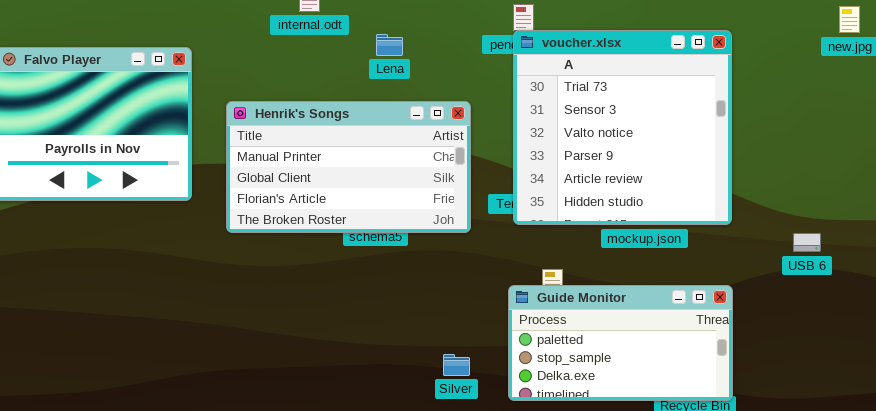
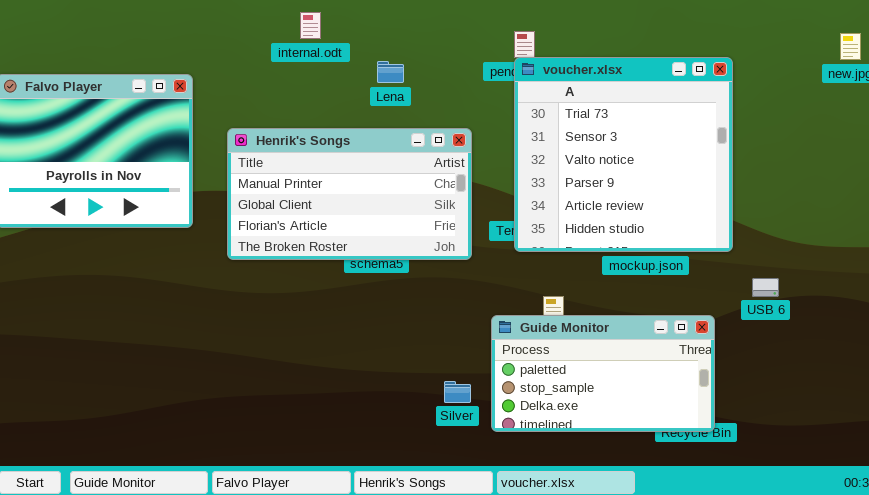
USB 6: [793,233,821,252] -> [752,278,779,297], moved
Guide Monitor: [508,285,733,401] -> [491,315,715,432], moved

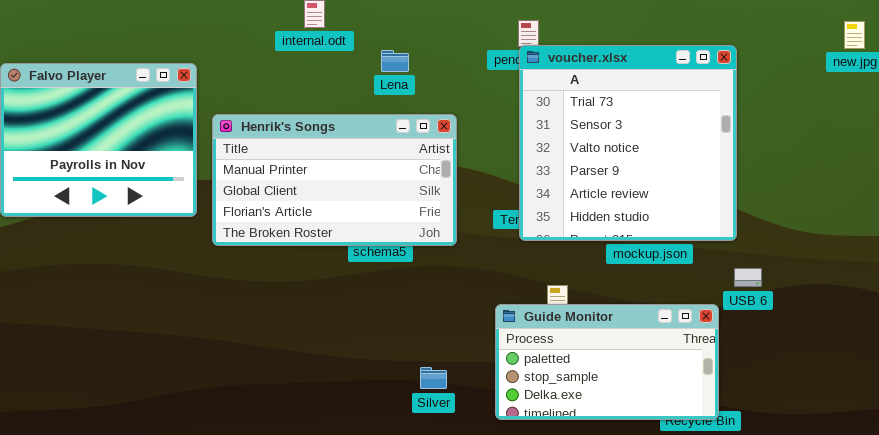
Henrik's Songs: [227,128,472,260] -> [212,114,457,246], moved
USB 6: [752,278,779,297] -> [734,268,762,287], moved
Silver: [444,381,471,403] -> [420,367,447,389], moved

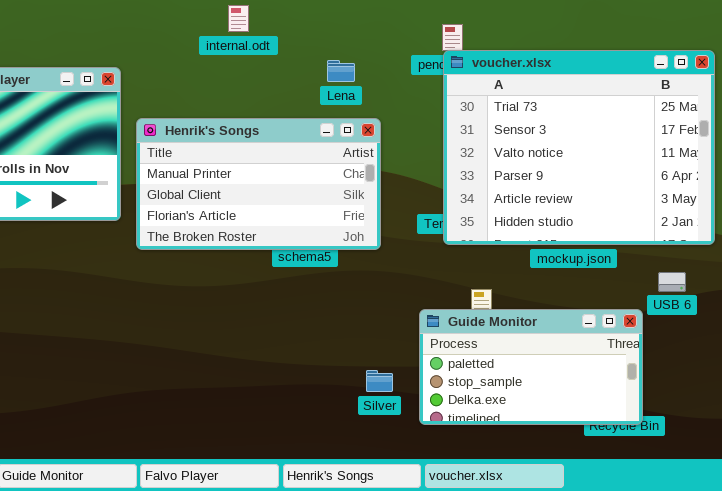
voucher.xlsx: [519,45,737,241] -> [443,50,715,245], resized
Lena: [381,50,409,72] -> [327,60,355,82], moved
Silver: [420,367,447,389] -> [366,370,393,392], moved

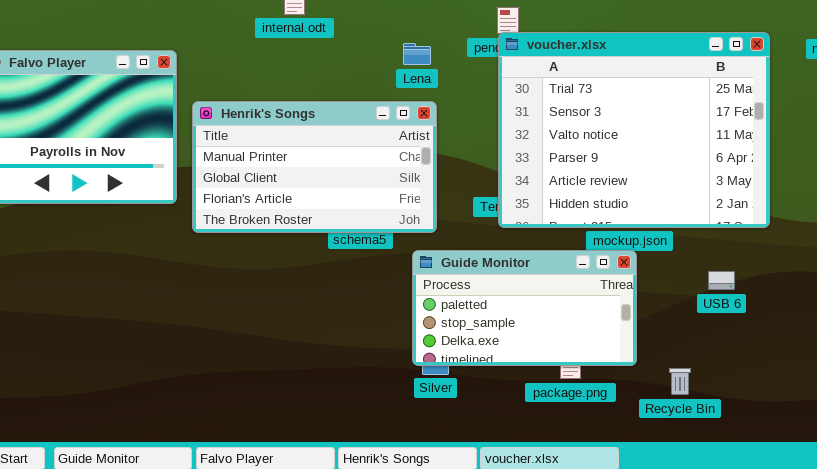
Lena: [327,60,355,82] -> [403,43,431,65], moved
USB 6: [658,272,686,292] -> [708,271,735,290], moved
Guide Monitor: [419,309,643,425] -> [412,250,637,366], moved

